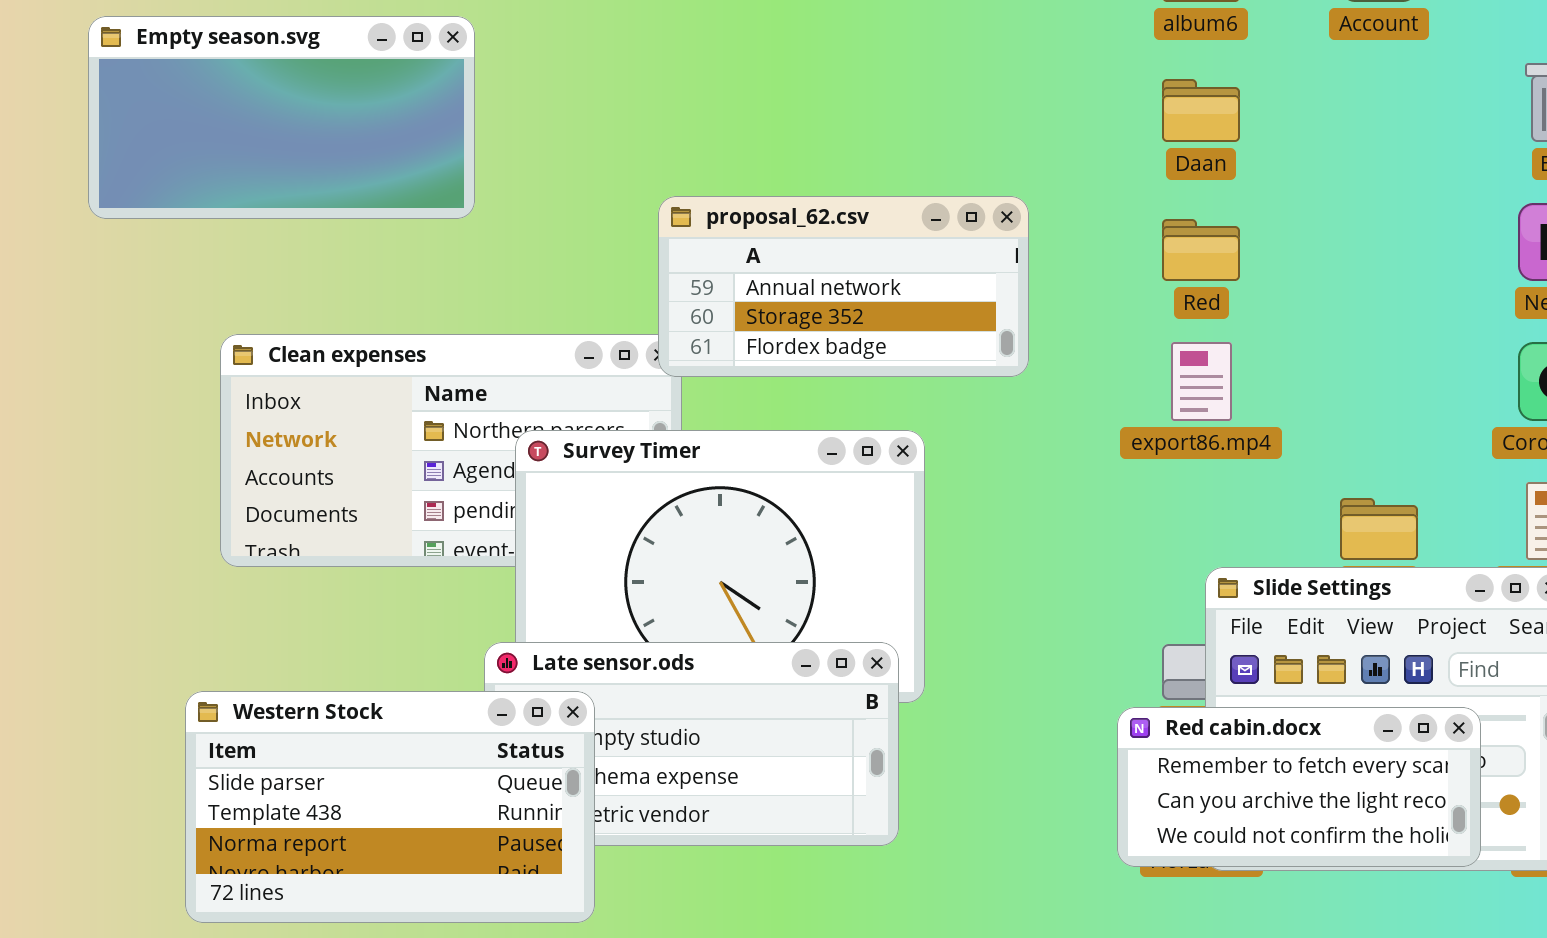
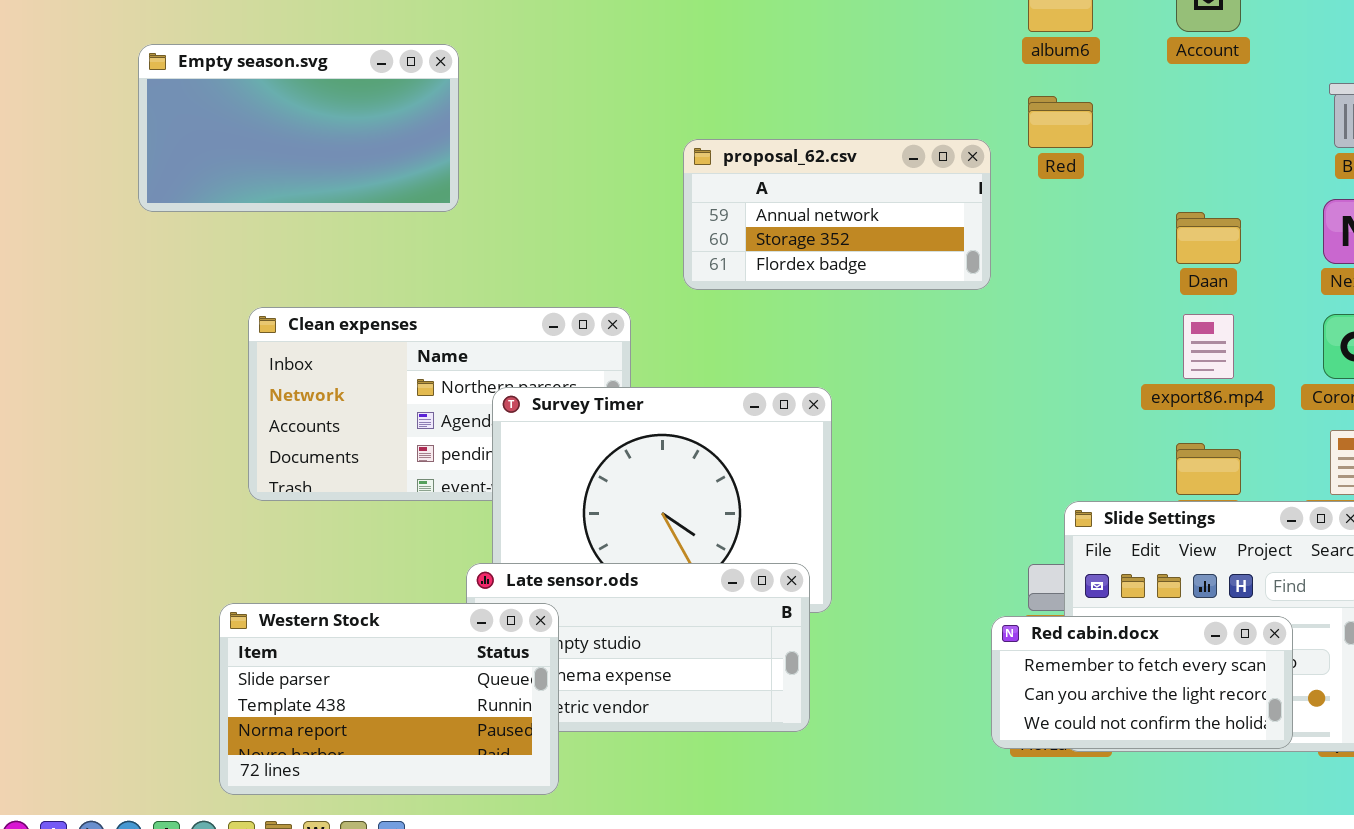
Daan: [1162,79,1240,142] -> [1176,212,1241,264], moved
proposal_62.csv: [658,196,1029,377] -> [683,139,991,290], moved
Red: [1162,219,1240,281] -> [1028,96,1093,148], moved
export86.mp4: [1171,342,1232,421] -> [1183,314,1234,379], moved

